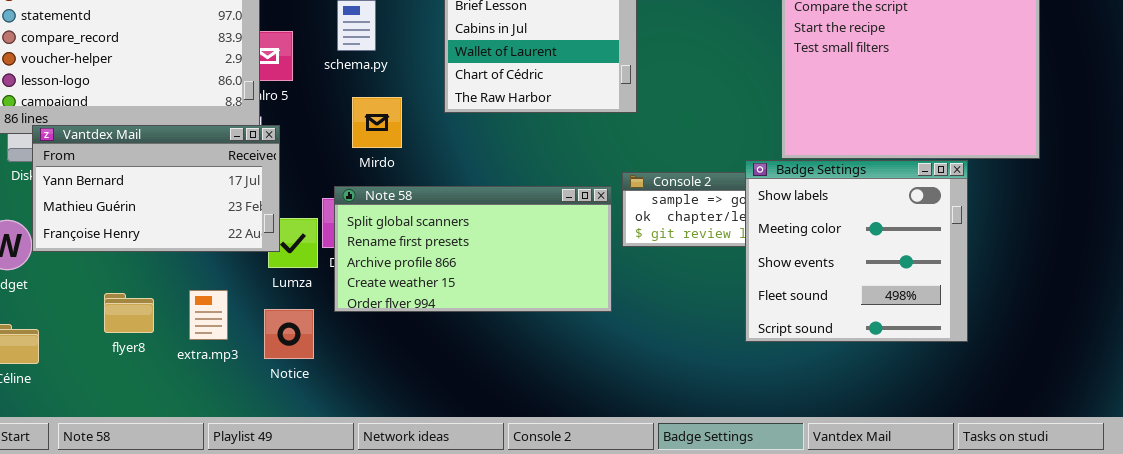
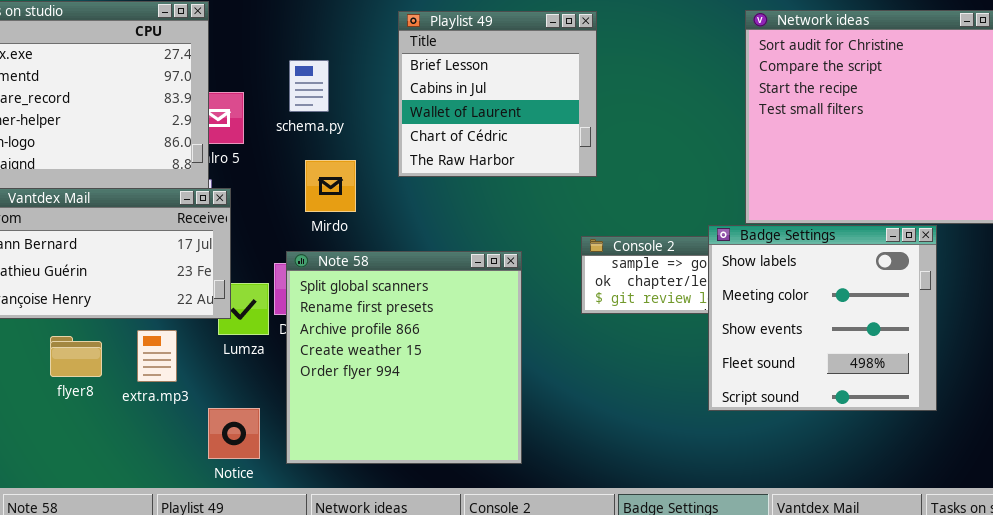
Note 58: [334,186,612,312] -> [286,251,522,464], resized
extra.mp3: [189,290,228,340] -> [137,330,177,382], moved
flyer8: [104,293,154,333] -> [50,336,102,377], moved
Notice: [264,309,314,359] -> [208,408,260,459], moved

